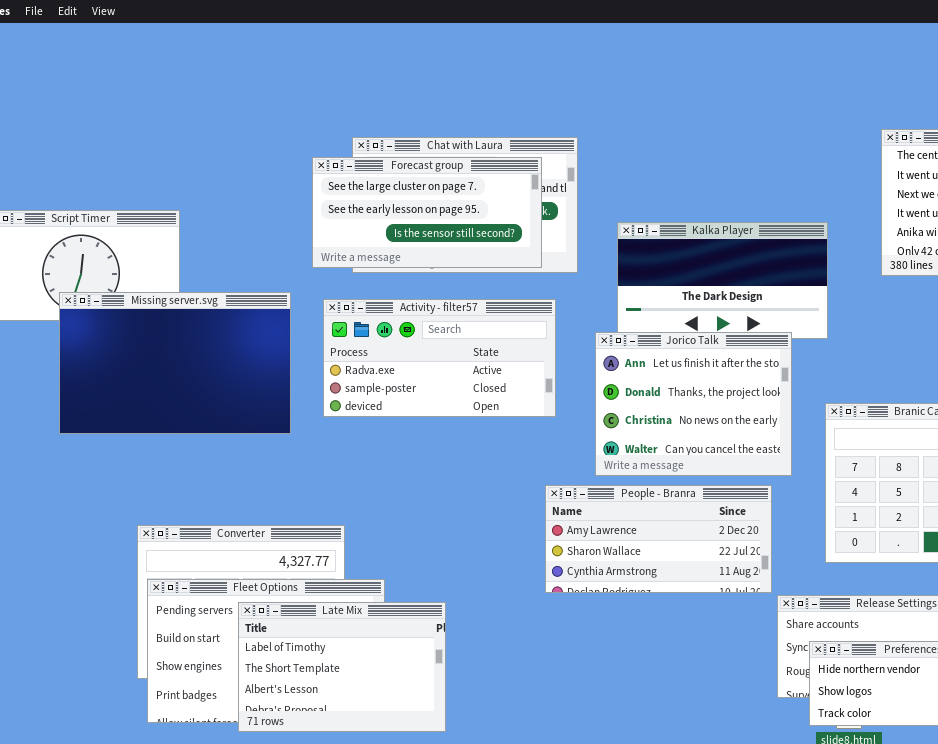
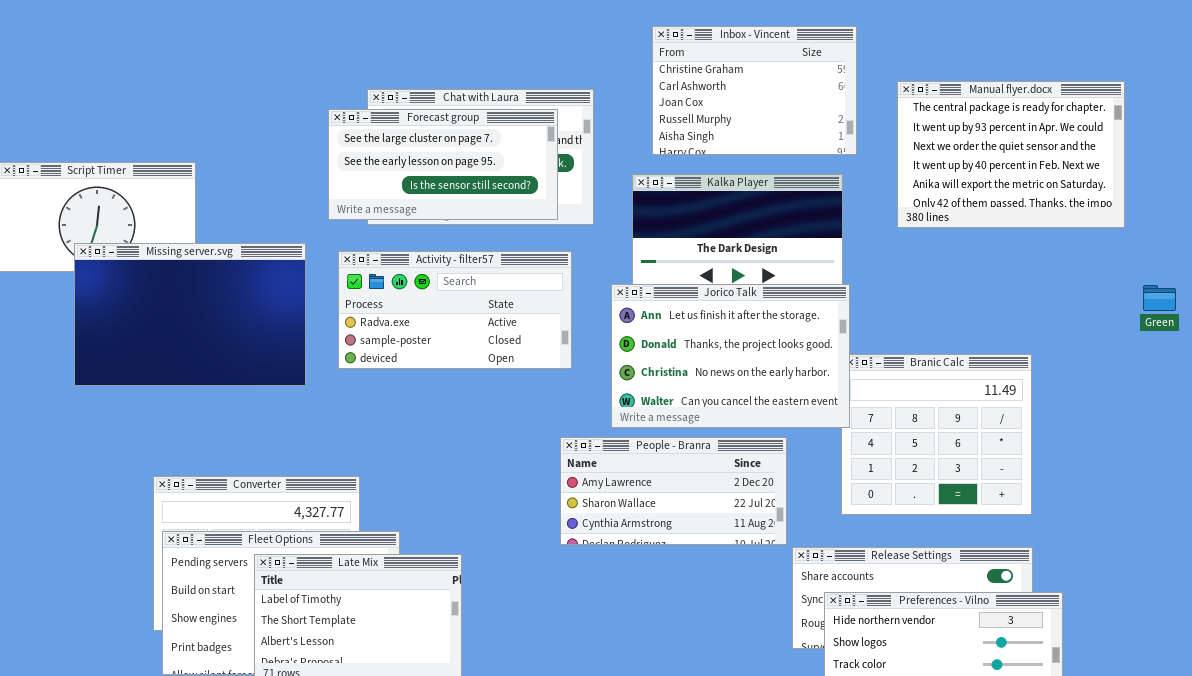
Inbox - Vincent: none -> [652,26,857,155], opened
Jorico Talk: [595,332,792,476] -> [611,284,850,428], resized

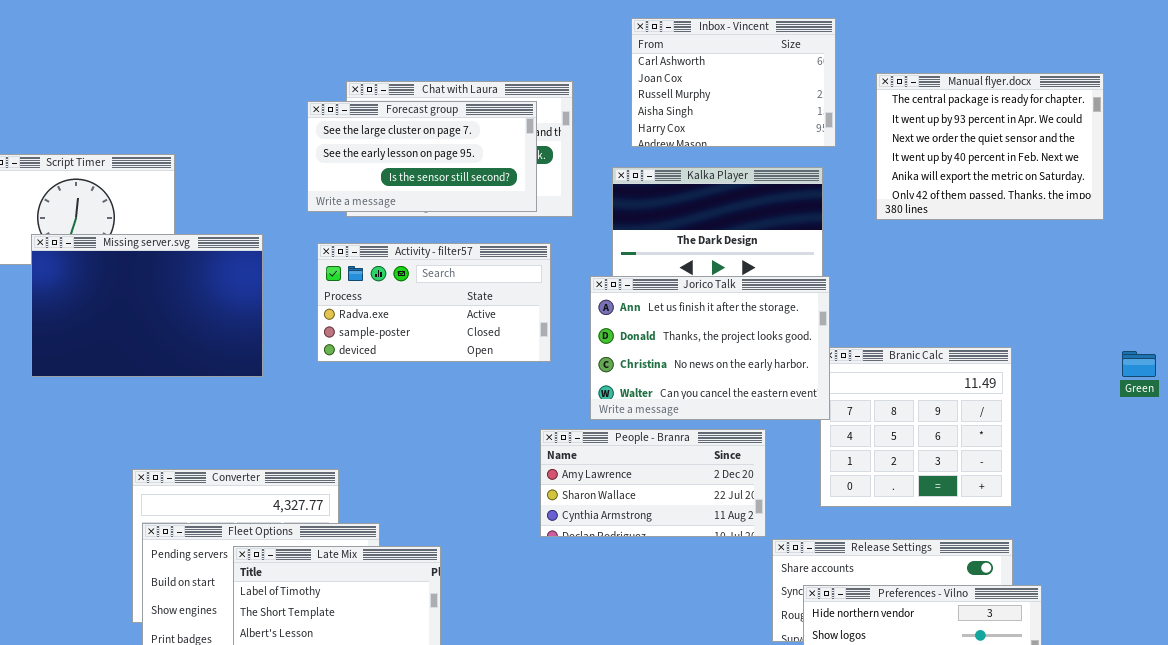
Inbox - Vincent: [652,26,857,155] -> [631,18,836,147], scrolled down 1 row
Missing server.svg: [74,243,306,386] -> [31,234,263,377], moved
Green: [1143,285,1176,311] -> [1122,351,1156,377], moved

